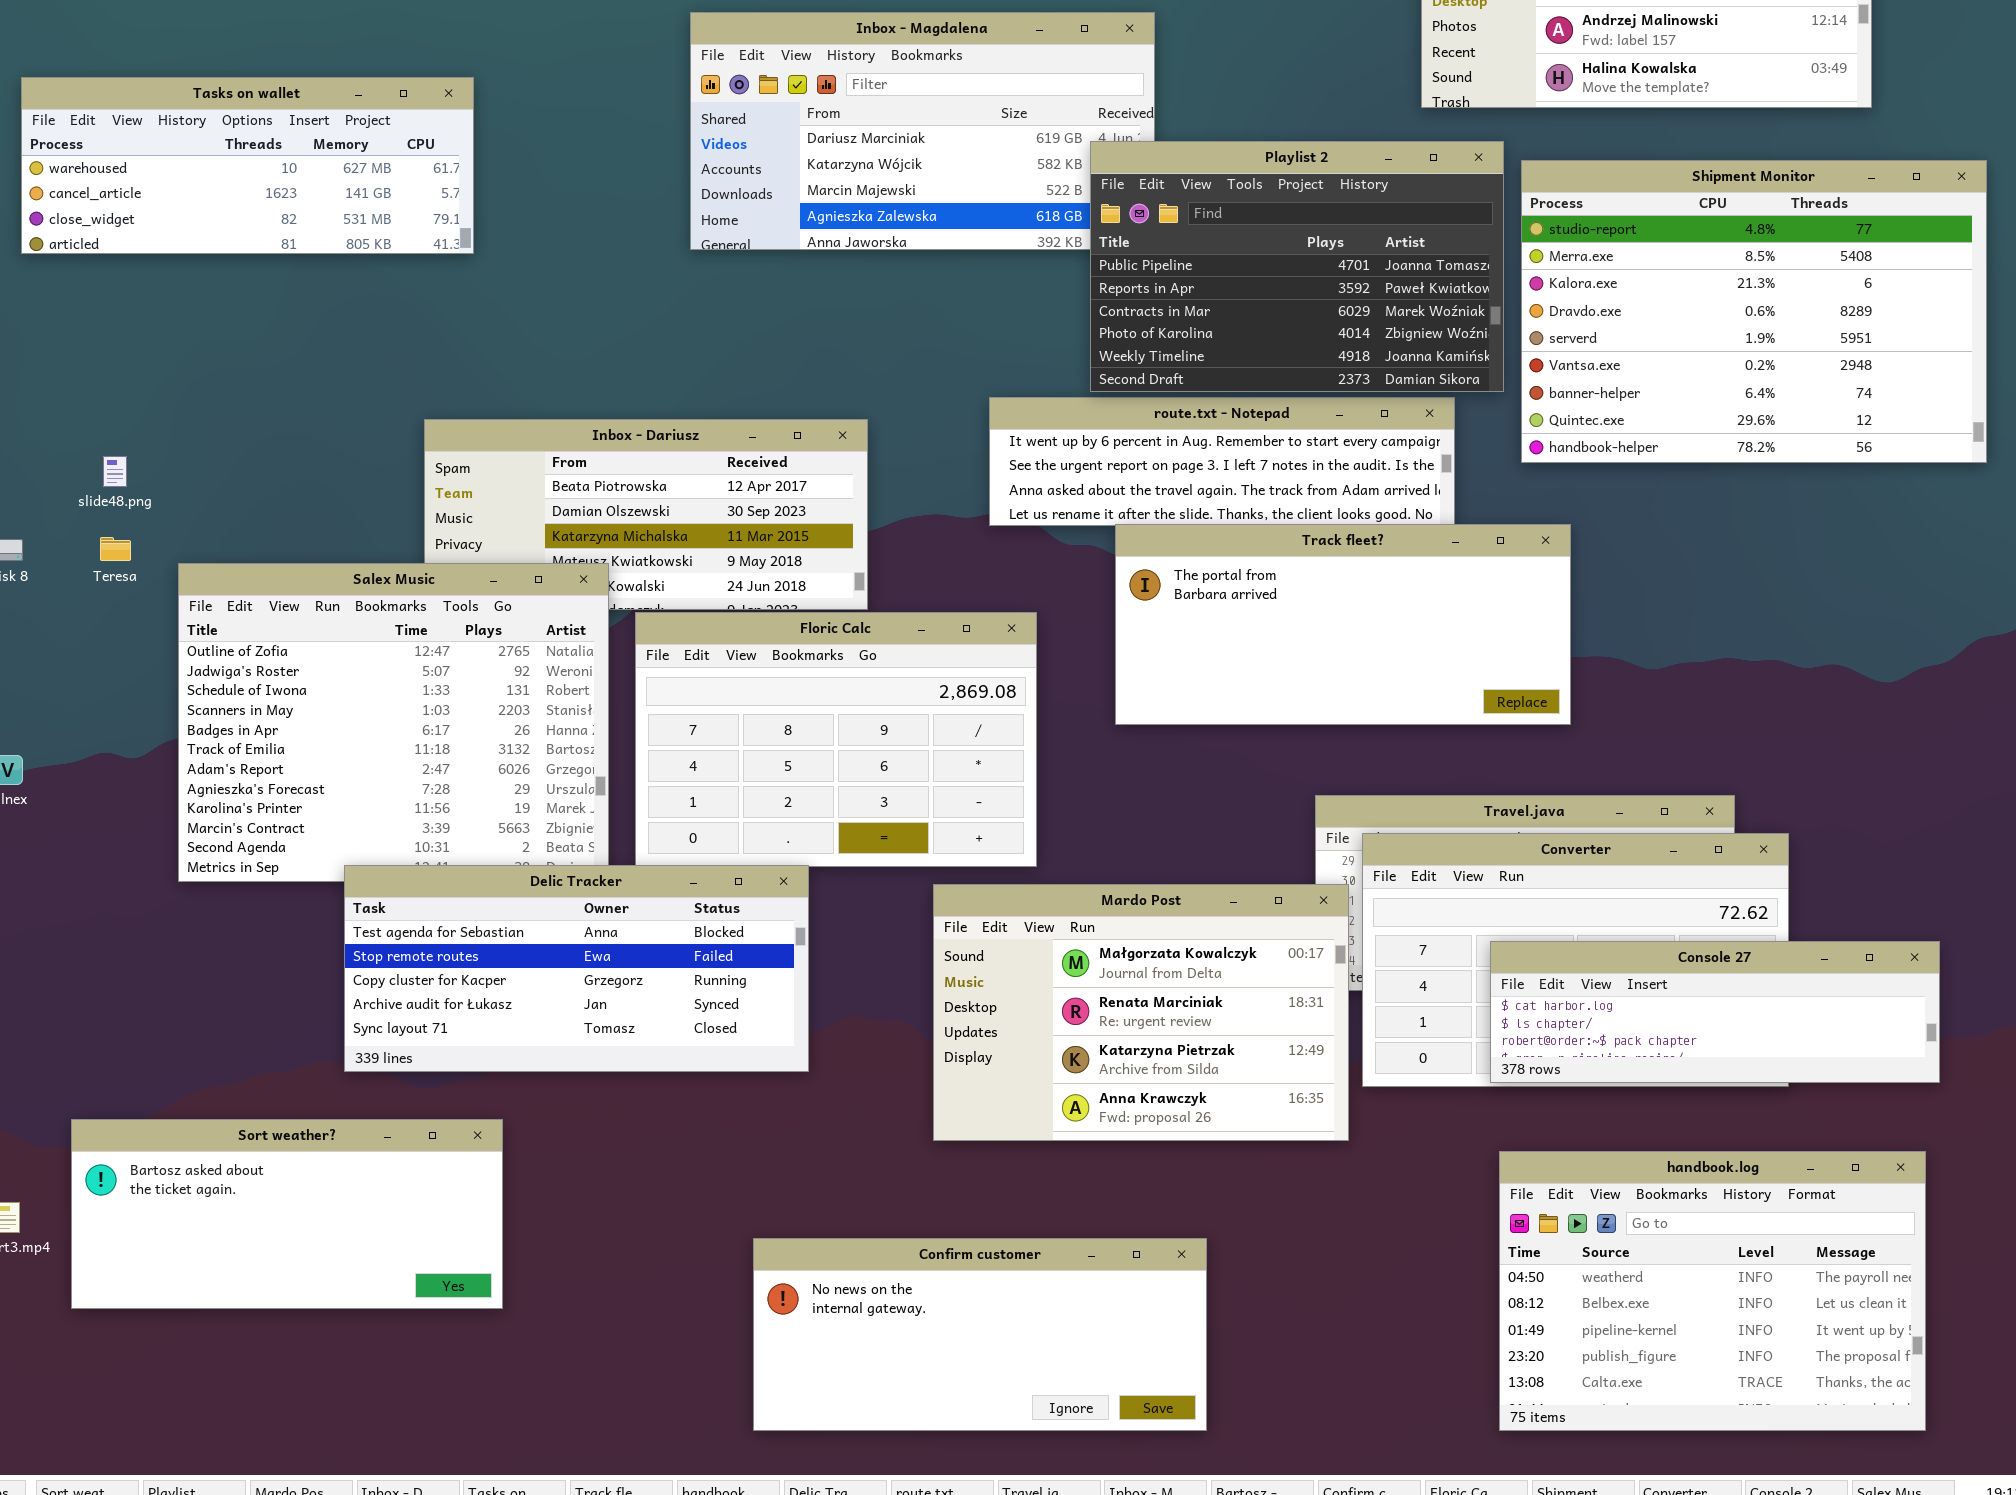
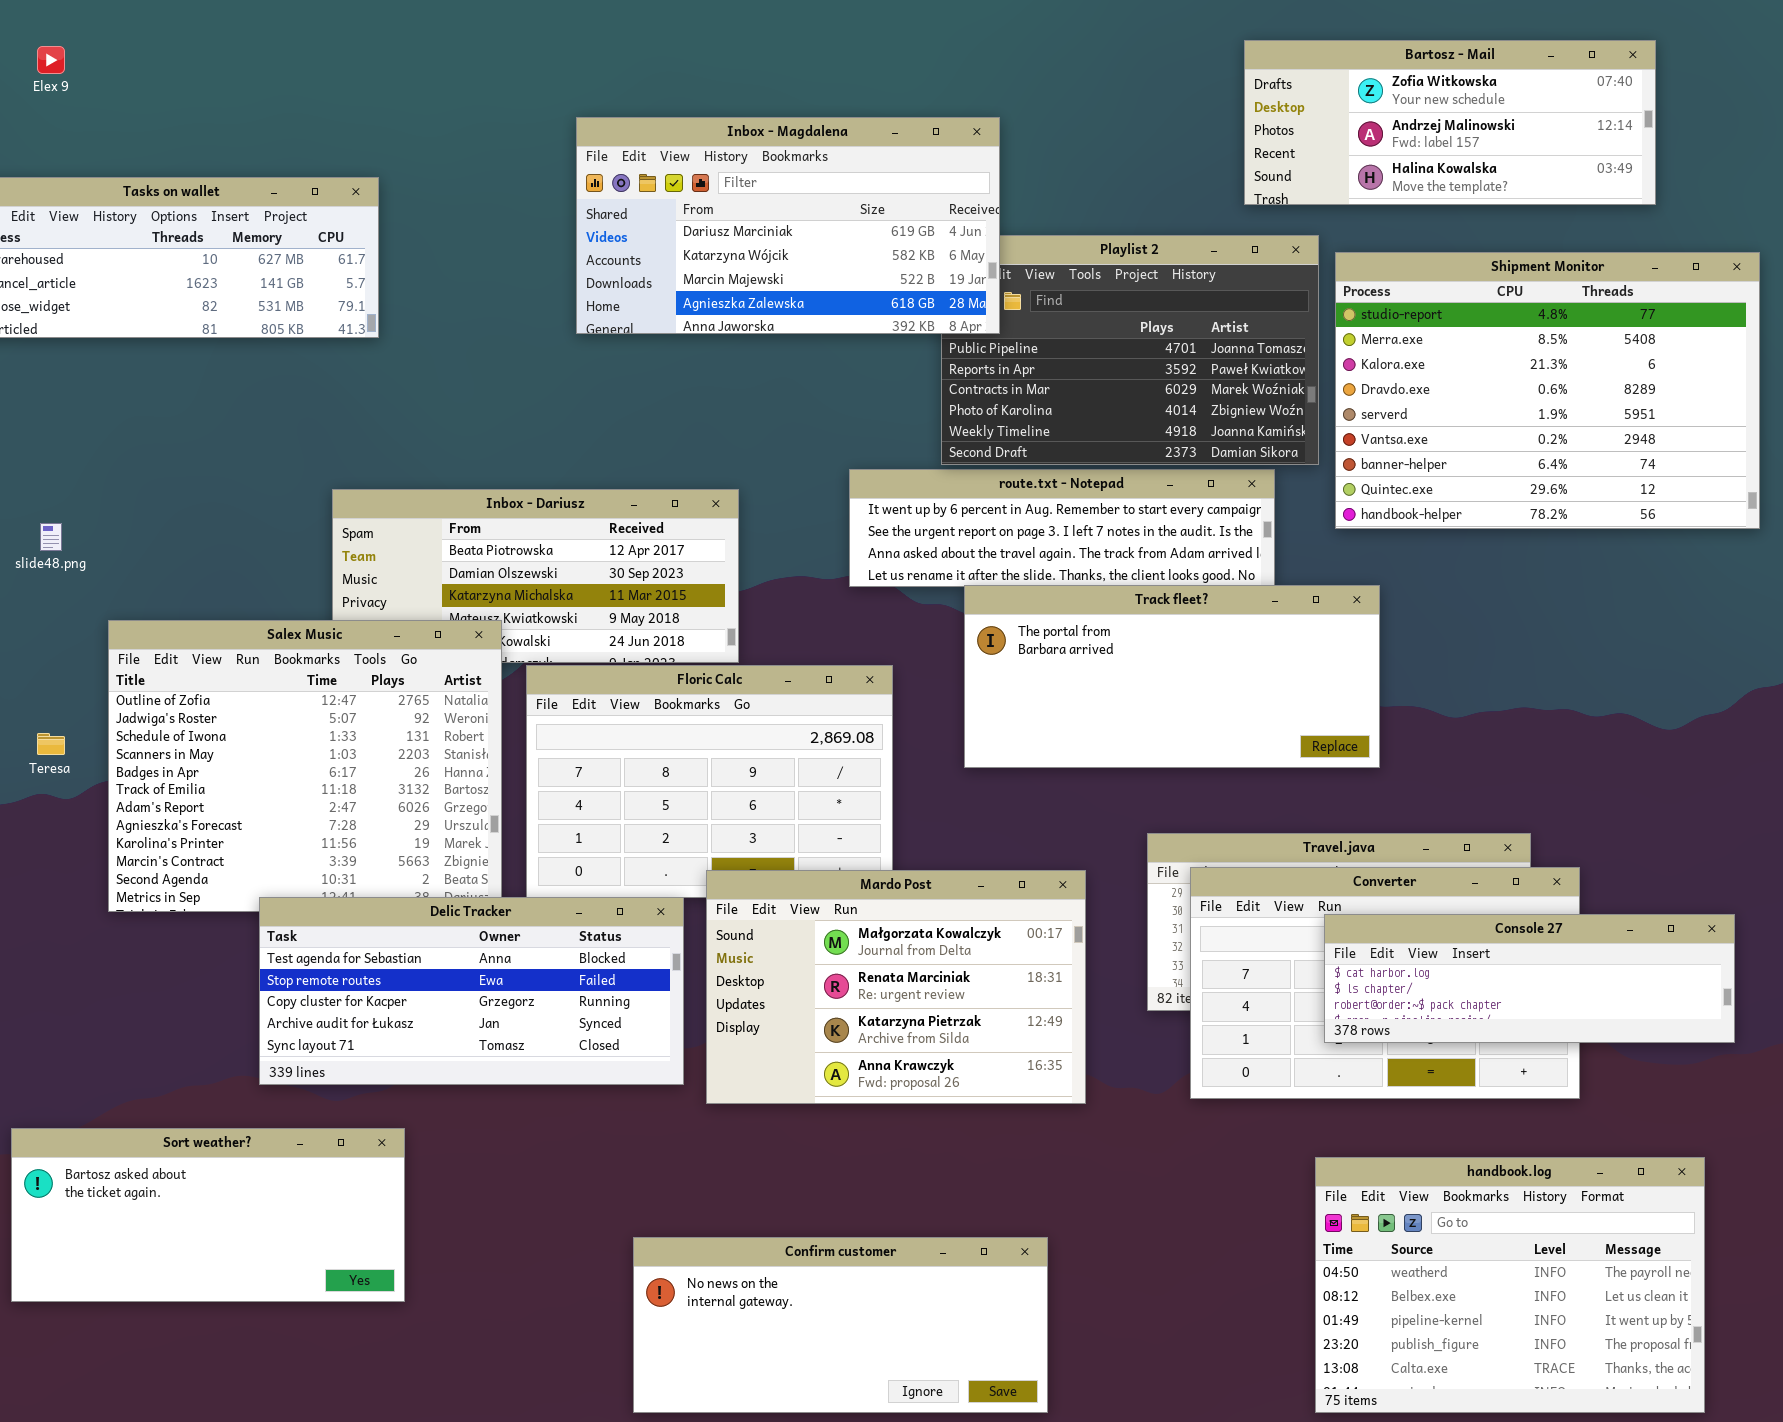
Inbox - Magdalena: [690,12,1155,250] -> [576,117,1000,334], raised
Teresa: [100,537,131,561] -> [37,733,65,755], moved
Mardo Post: [933,884,1349,1141] -> [706,870,1086,1104], moved
Console 27: [1490,941,1940,1083] -> [1324,914,1735,1043], moved

